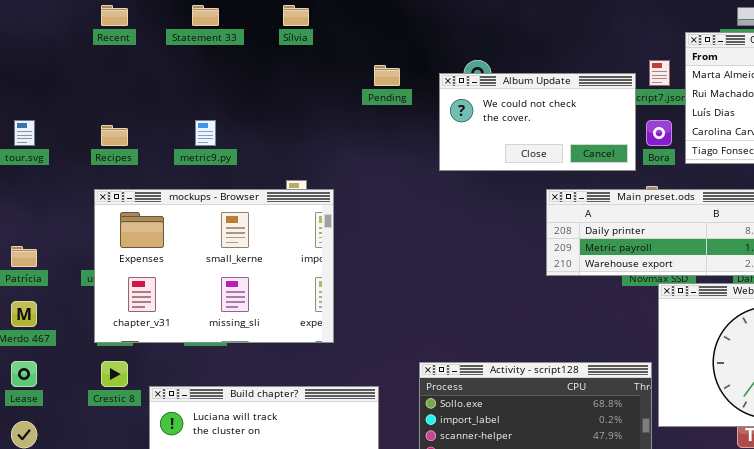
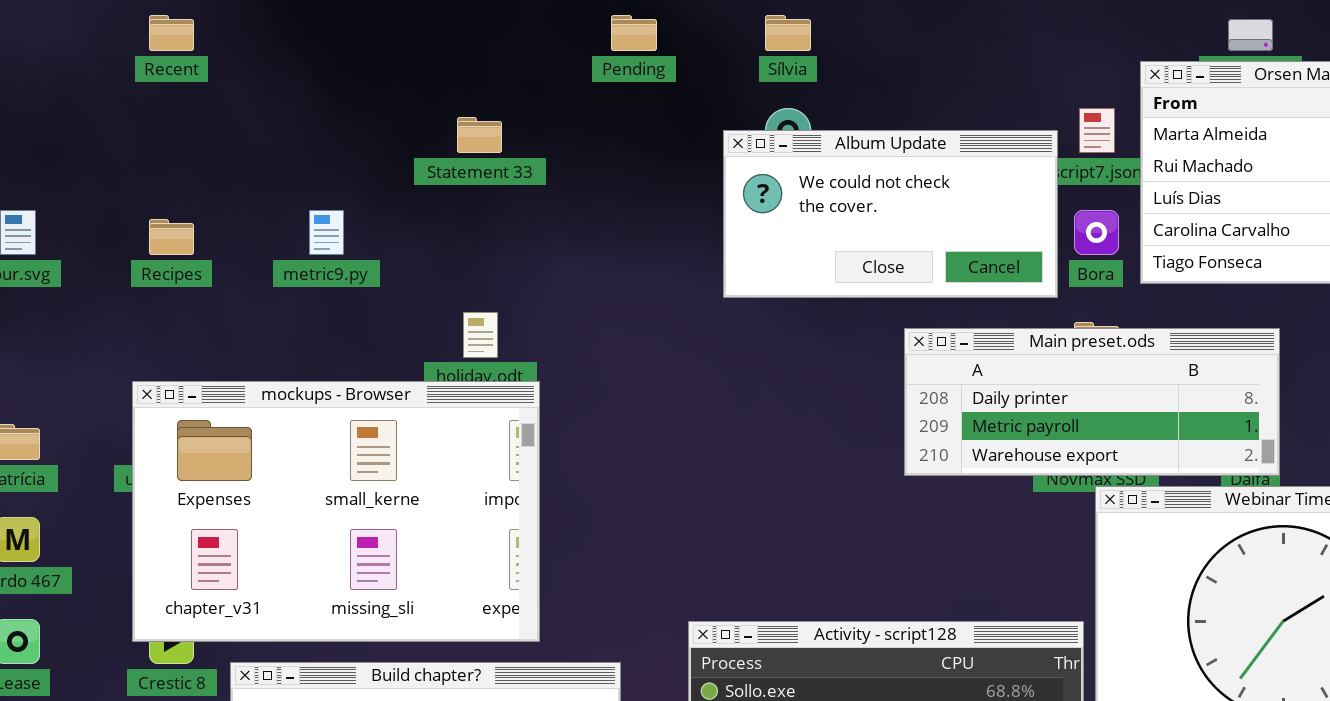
Statement 33: [192,5,219,26] -> [457,117,502,153], moved
Sílvia: [283,5,309,26] -> [765,15,811,51], moved
Pending: [374,65,400,86] -> [611,15,657,51], moved
mockups - Browser: [94,189,334,343] -> [132,381,540,642], moved

